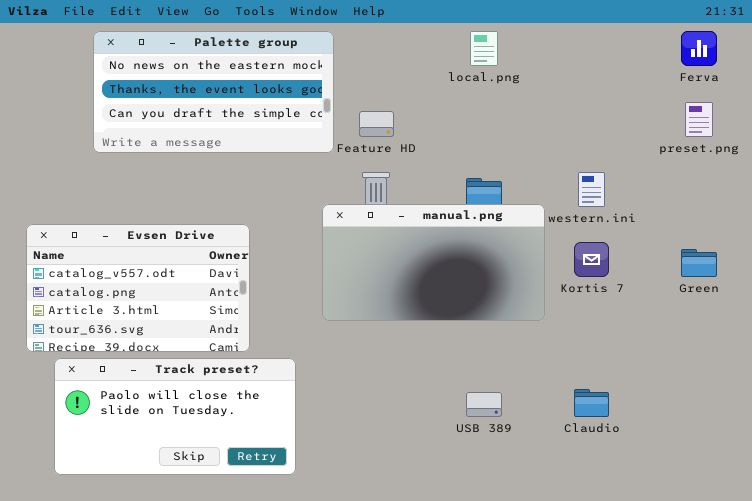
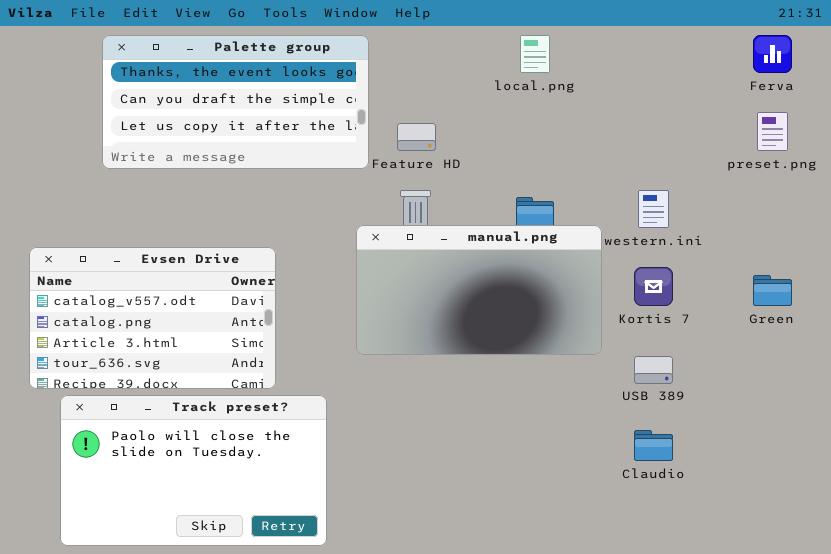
Palette group: [93,31,334,153] -> [102,35,369,169], scrolled down 1 row
Track preset?: [54,358,296,475] -> [60,395,327,546], resized
USB 389: [466,392,502,417] -> [634,356,673,384], moved

